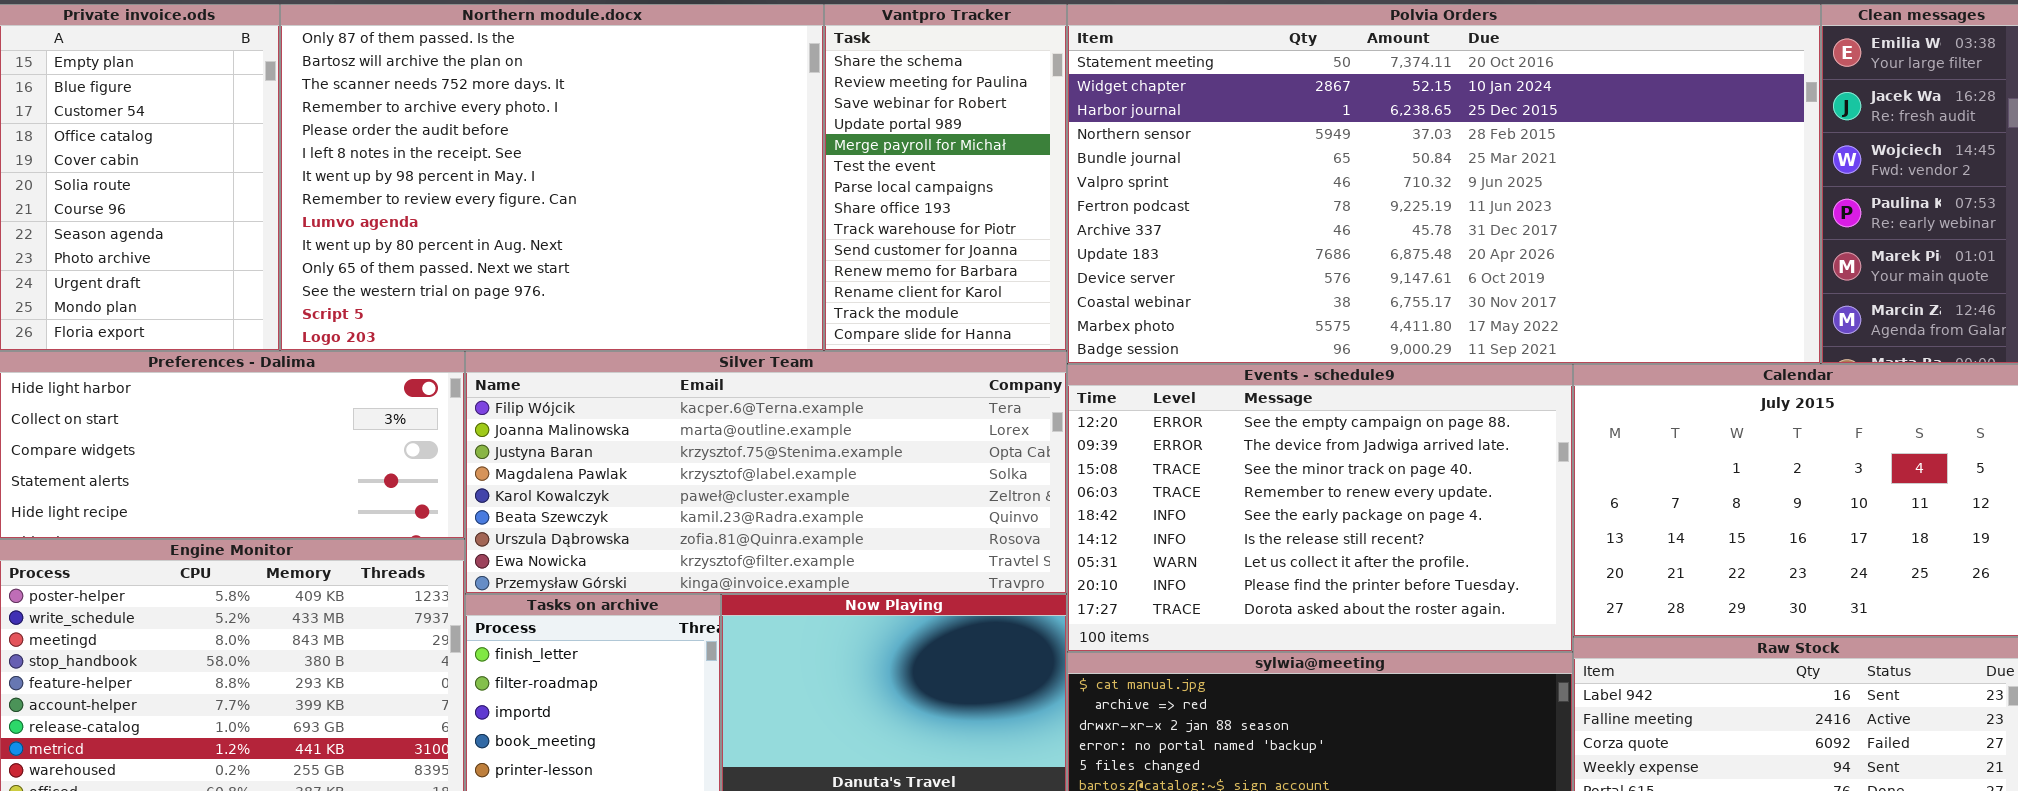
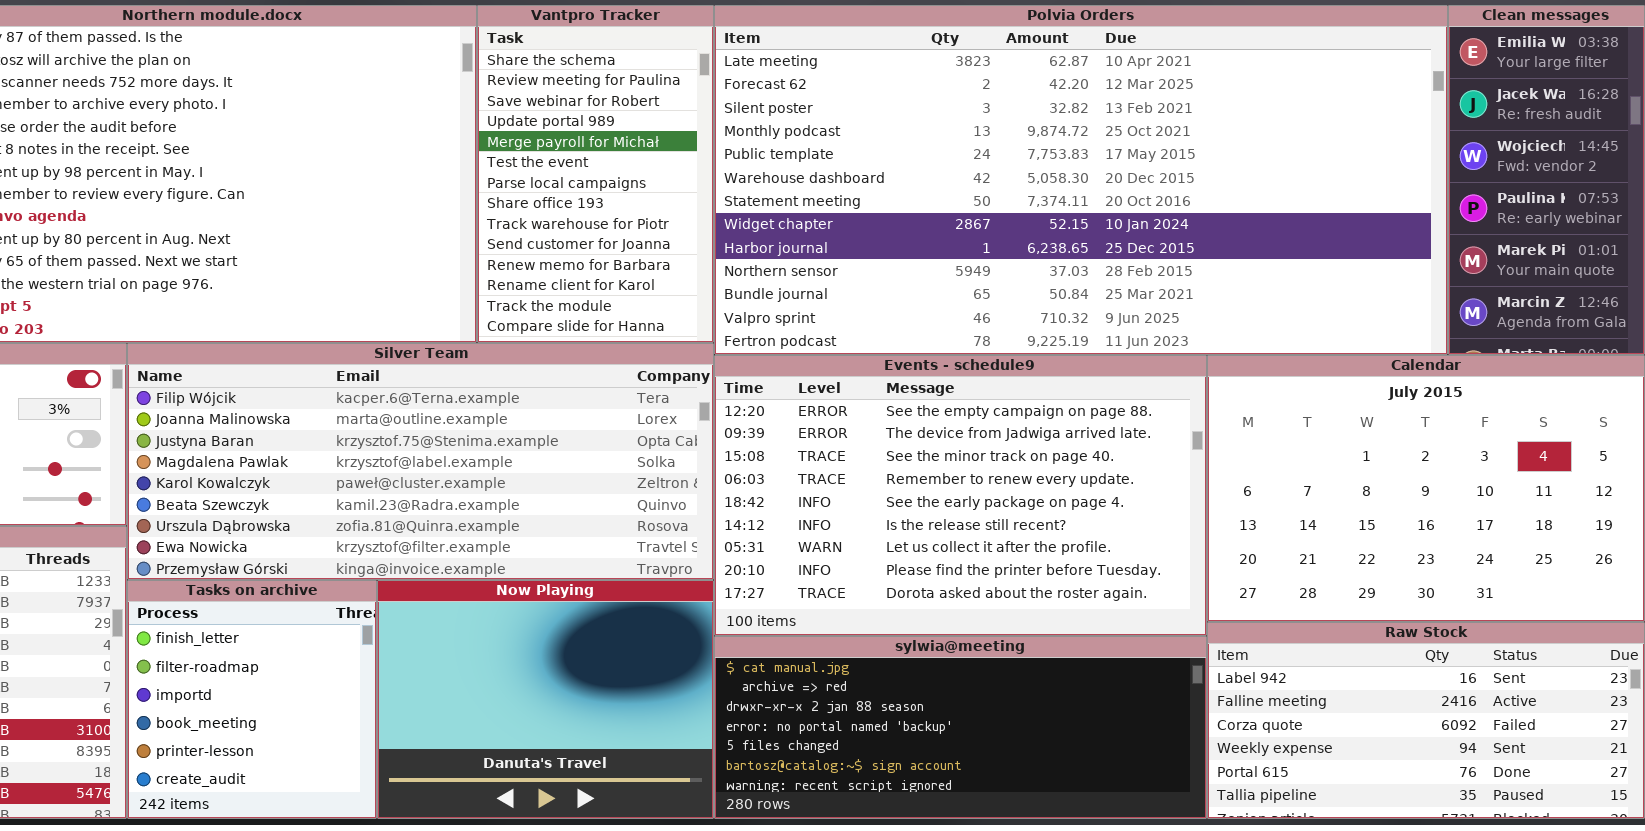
Polvia Orders: [1067,4,1821,364] -> [714,5,1448,355], scrolled up 6 rows

